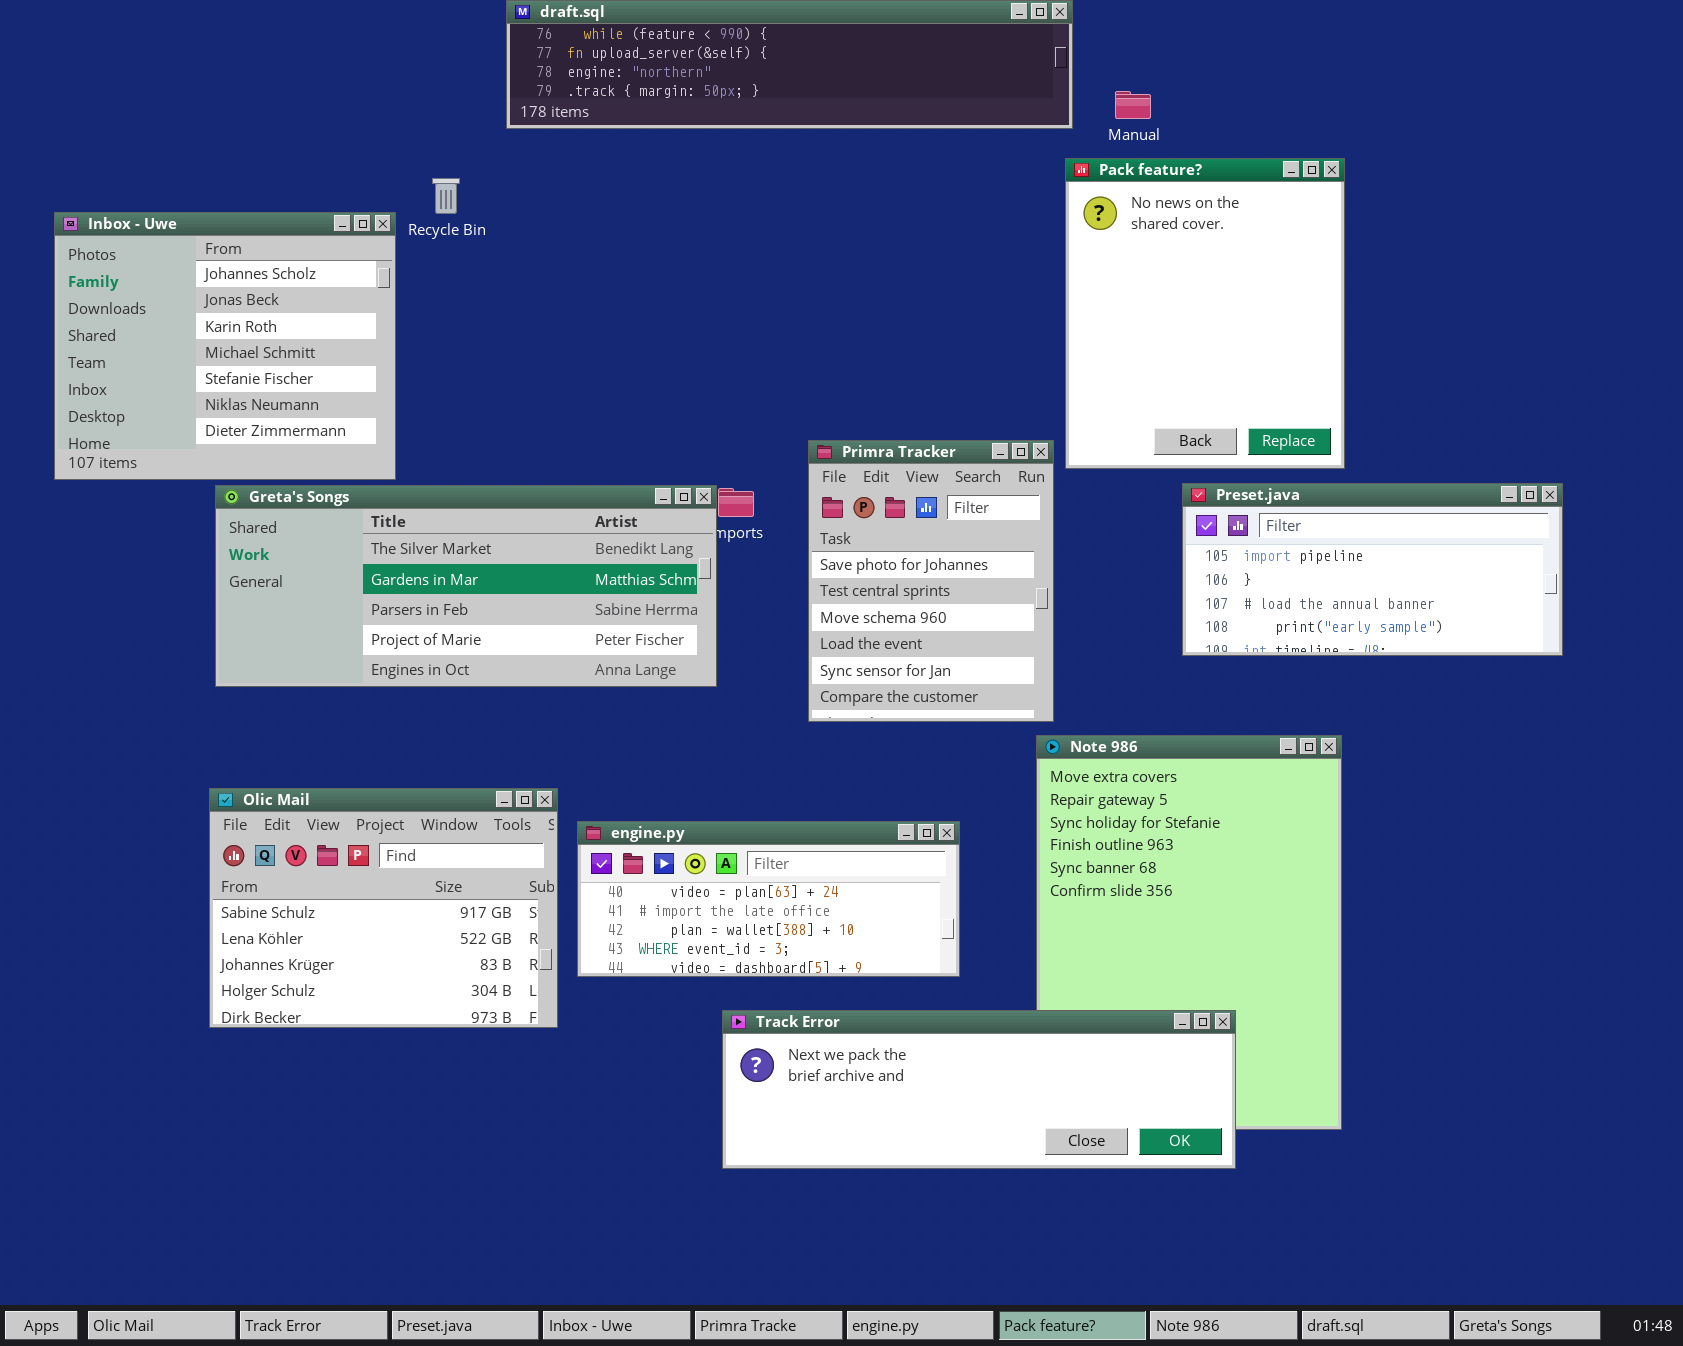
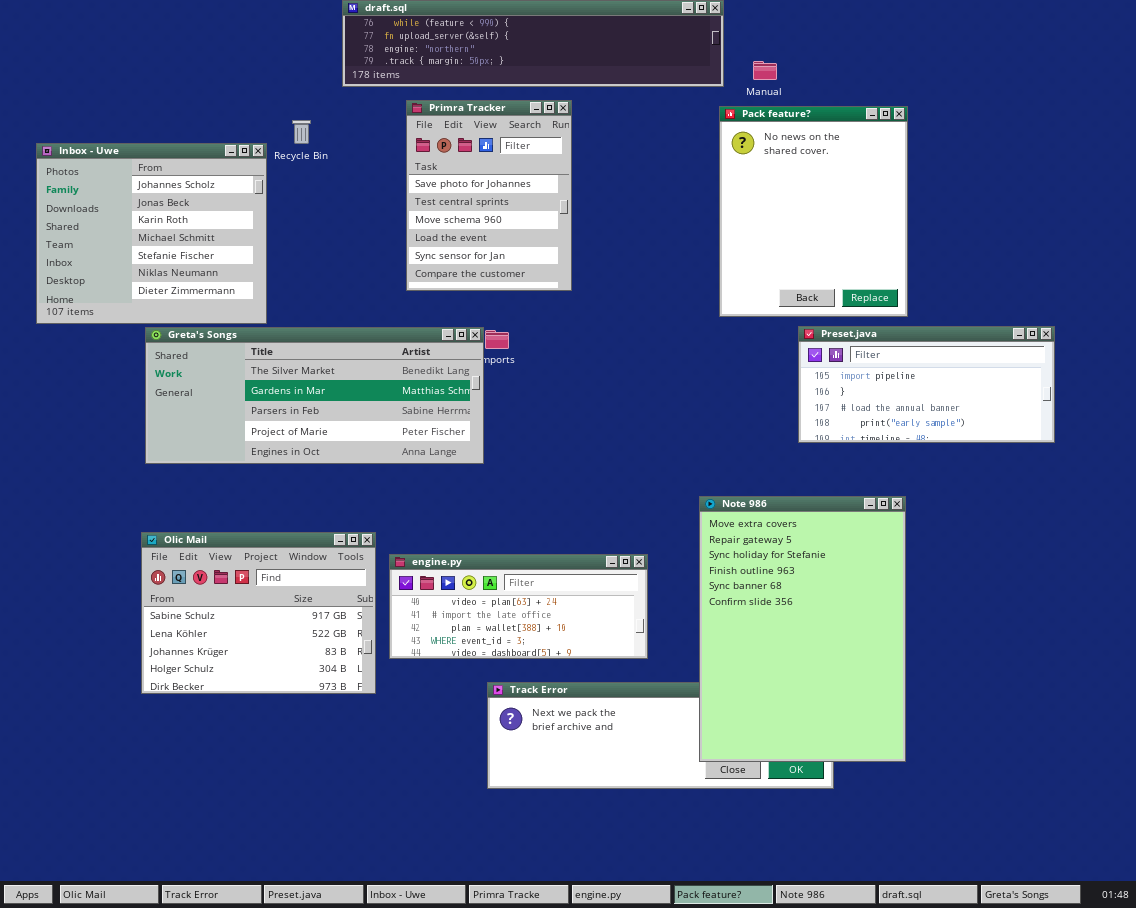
Primra Tracker: [808,440,1054,722] -> [406,100,572,291], moved
Note 986: [1036,735,1342,1130] -> [699,496,906,762], raised

